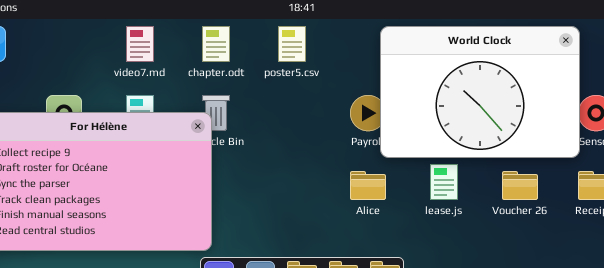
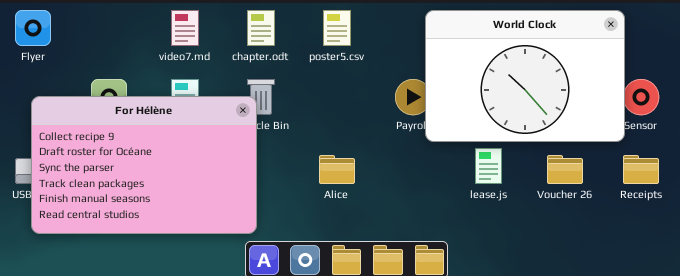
Alice: [350,171,386,200] -> [319,155,355,184], moved

